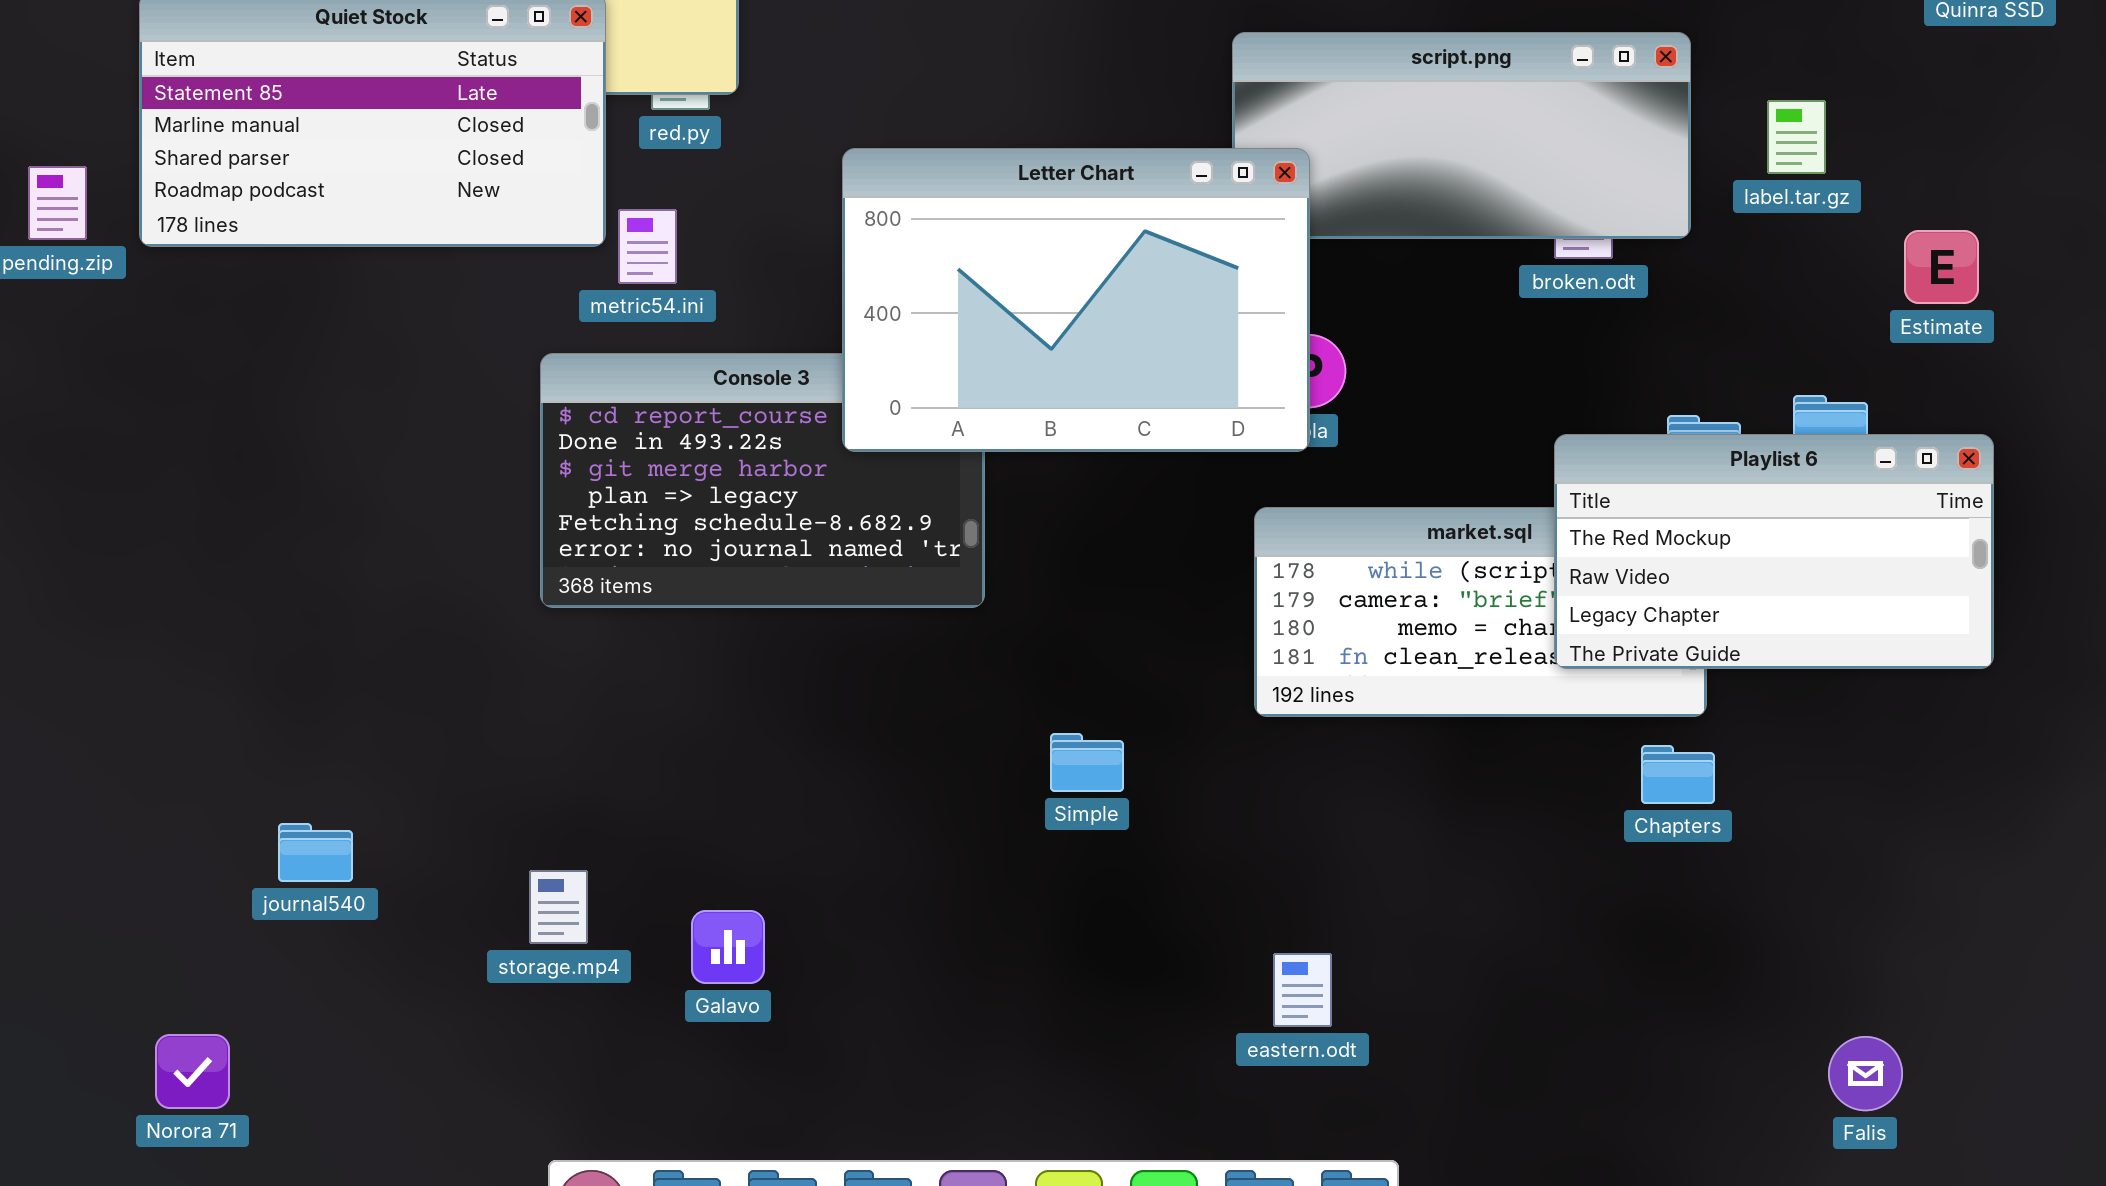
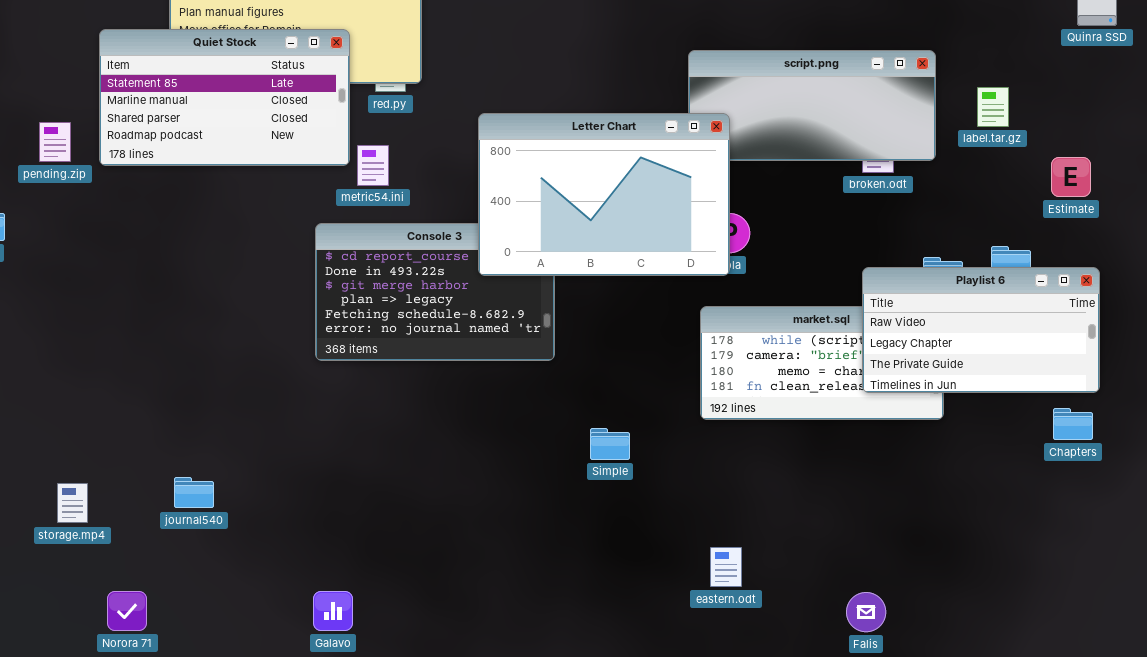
Playlist 6: [1554,434,1994,669] -> [862,267,1100,393], scrolled down 1 row
Chapters: [1641,745,1715,804] -> [1053,408,1093,440], moved
storage.mp4: [529,870,588,944] -> [57,483,88,523], moved
Galavo: [691,910,765,984] -> [313,591,353,631], moved
Falis: [1828,1036,1903,1111] -> [846,592,886,632], moved

